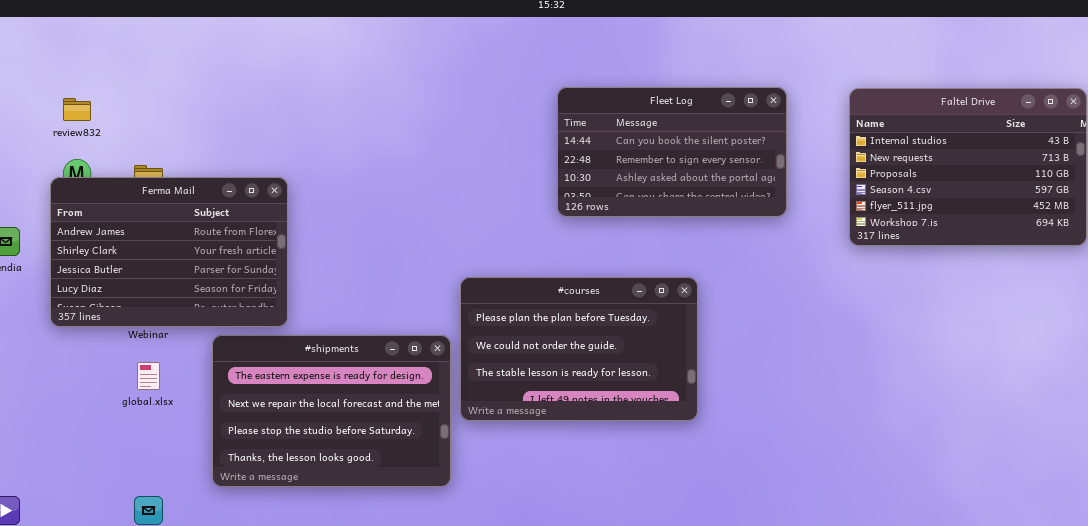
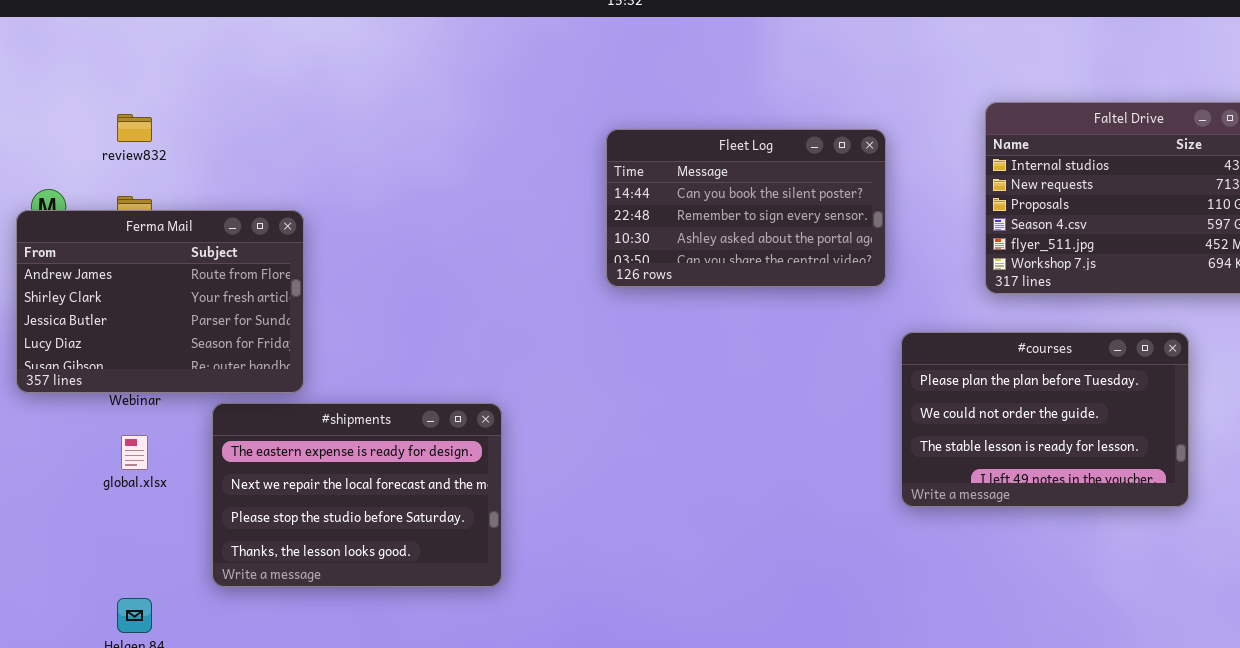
Fleet Log: [557,87,787,217] -> [606,129,886,287], moved
review832: [63,98,91,121] -> [117,114,152,142], moved
#courses: [460,277,698,421] -> [901,332,1189,507], moved

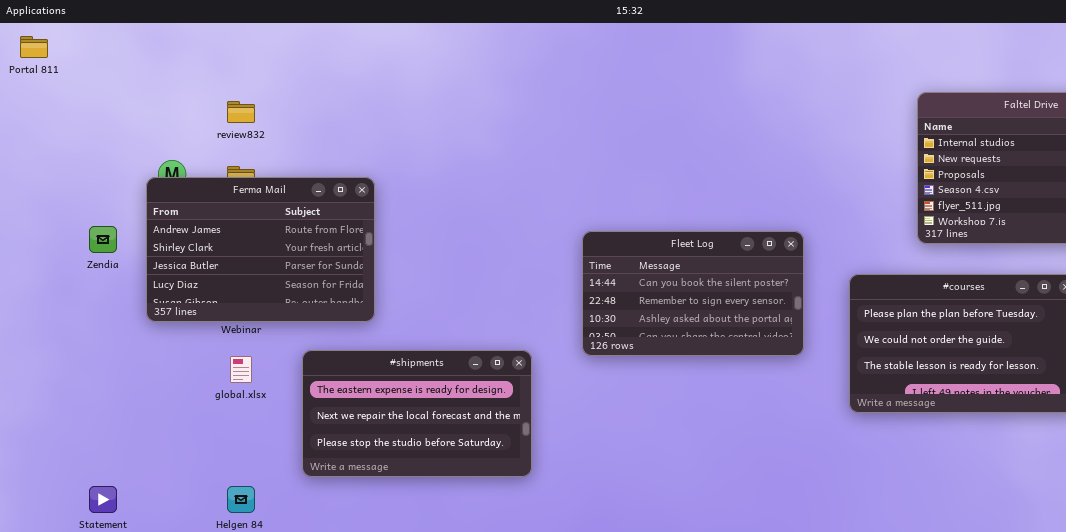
Fleet Log: [606,129,886,287] -> [582,231,804,356], moved
#shipments: [212,403,502,587] -> [302,350,532,477], resized

